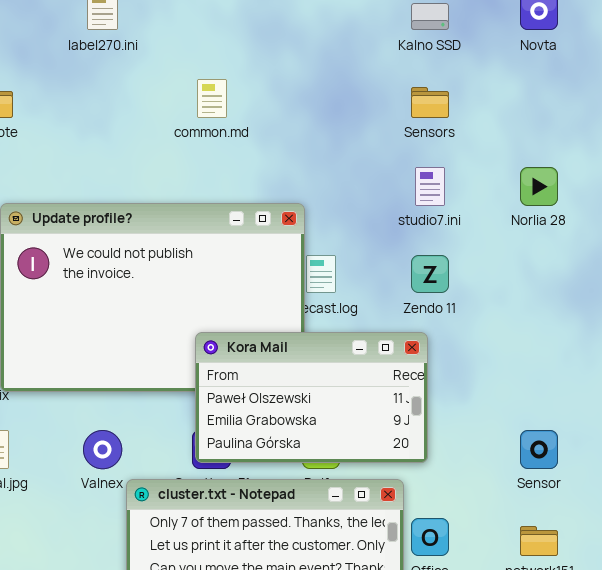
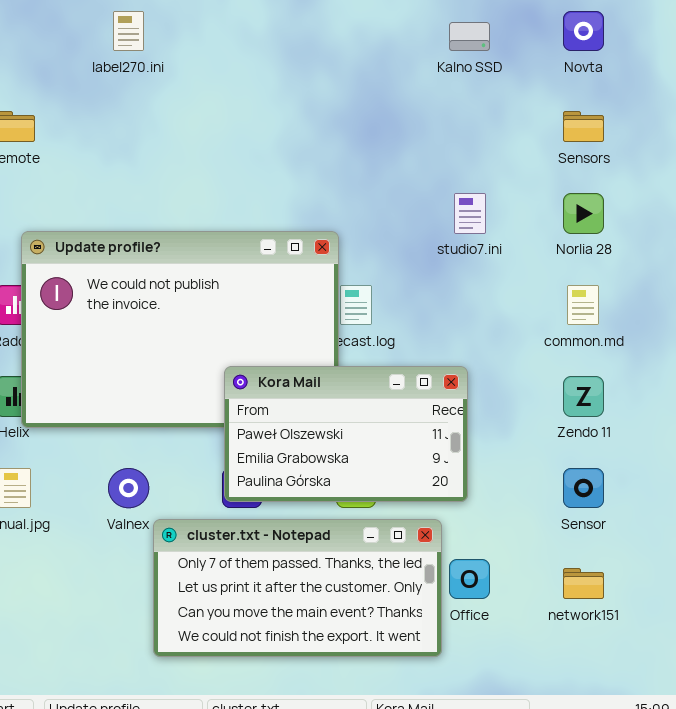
common.md: [197,79,227,118] -> [567,285,599,325], moved
Sensors: [411,87,449,118] -> [563,111,604,142], moved
Zendo 11: [411,255,449,293] -> [563,376,604,417], moved

